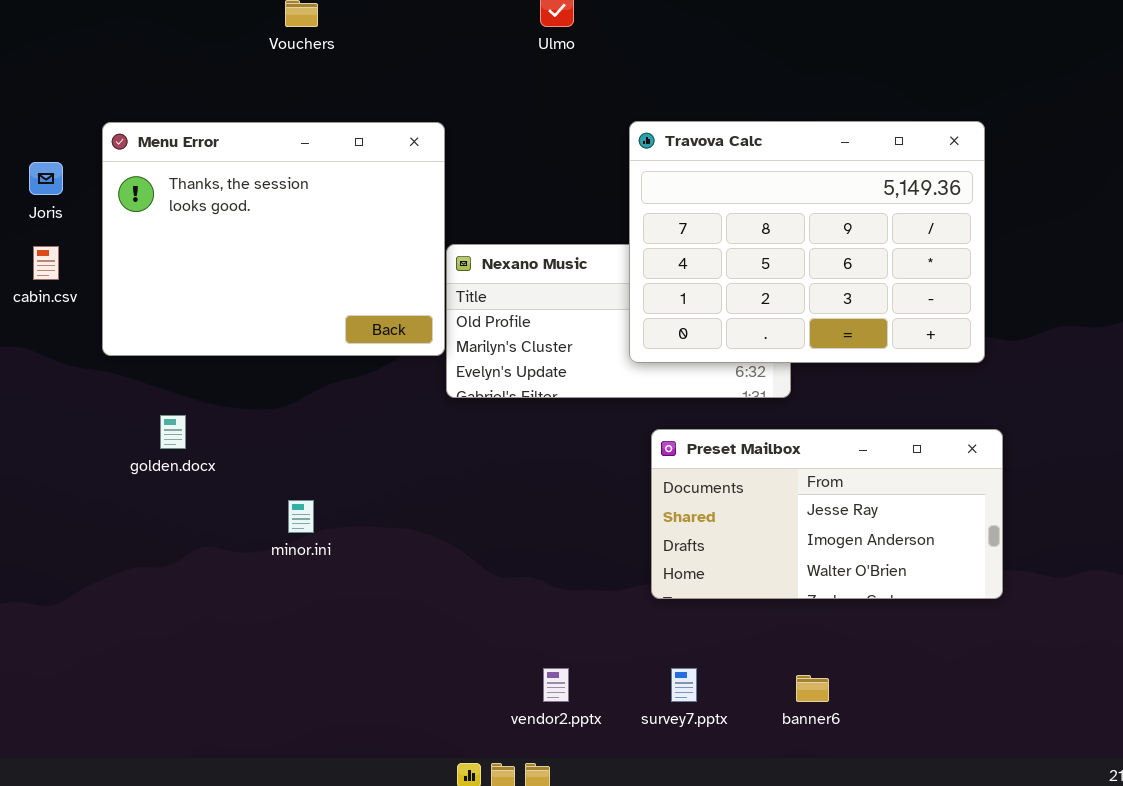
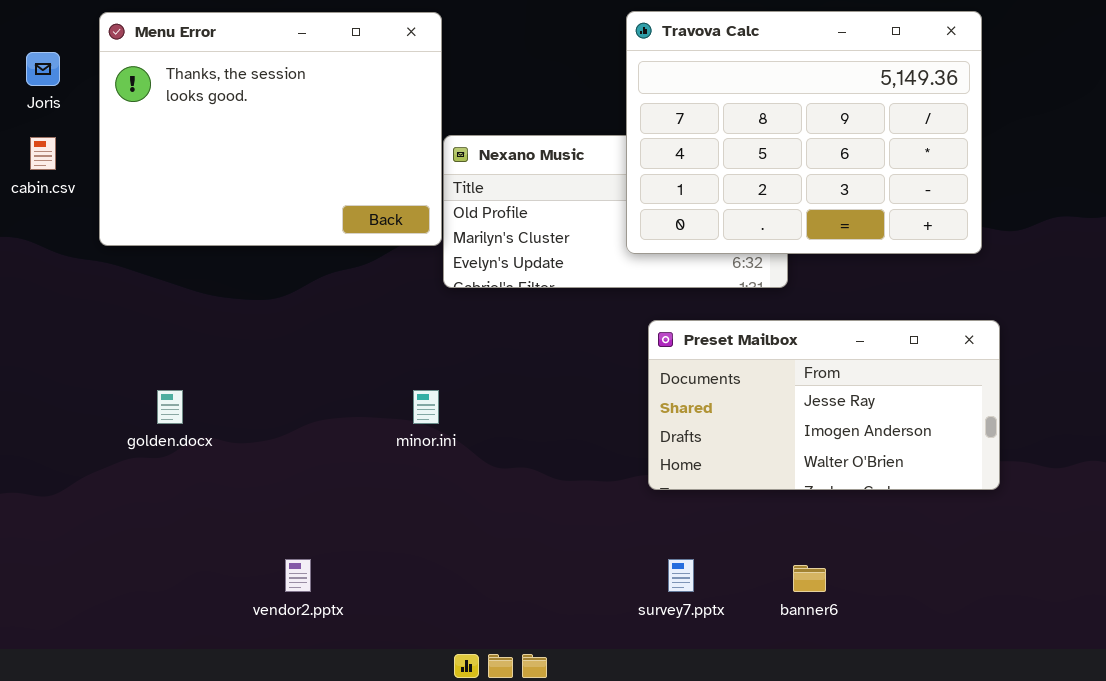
golden.docx: [160,415,186,449] -> [157,390,183,424], moved
minor.ini: [288,500,314,533] -> [413,390,439,424], moved
vendor2.pptx: [543,668,569,702] -> [285,559,311,592], moved

